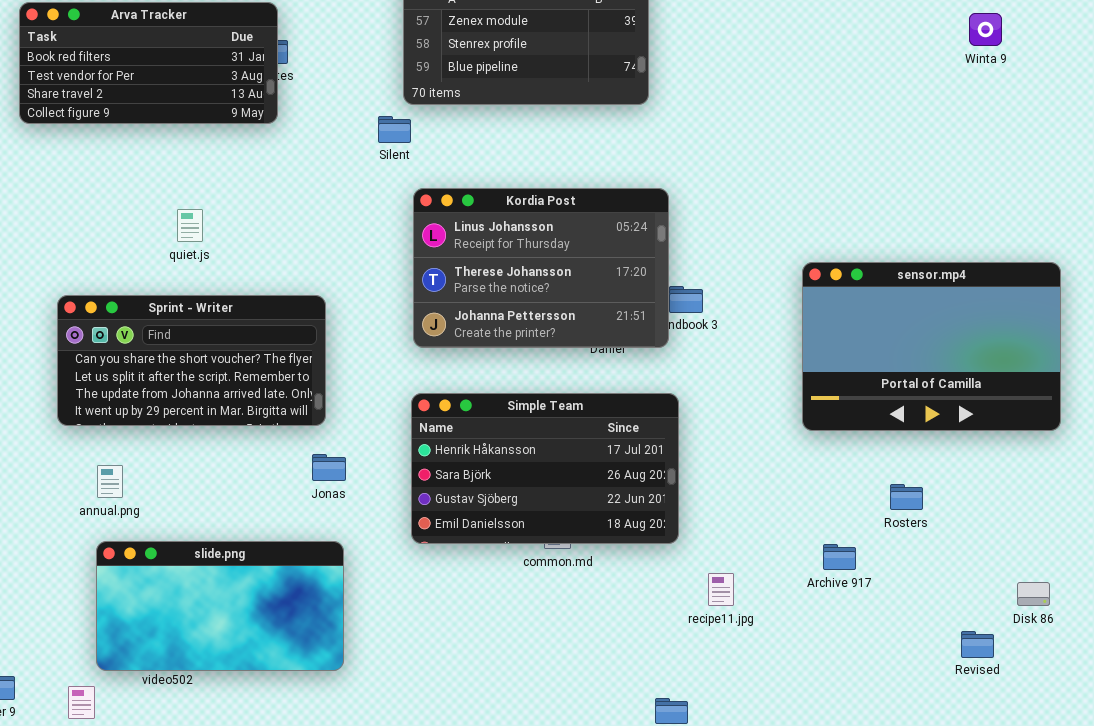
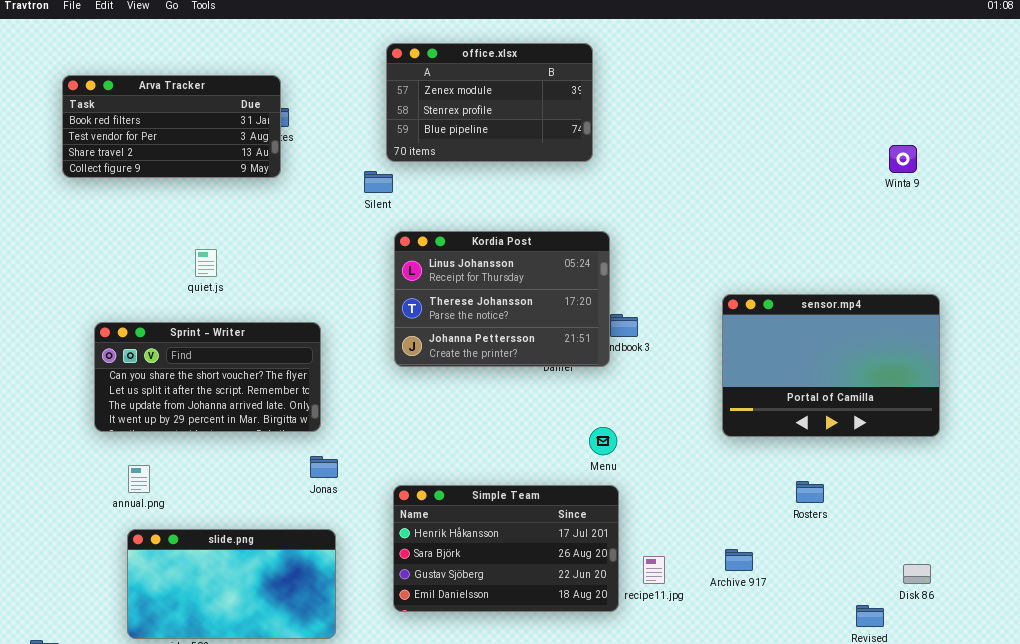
Winta 9: [969,13,1002,46] -> [889,145,917,173], moved
Simple Team: [411,393,679,544] -> [393,485,619,612], moved
Archive 917: [823,544,856,570] -> [725,549,753,571], moved

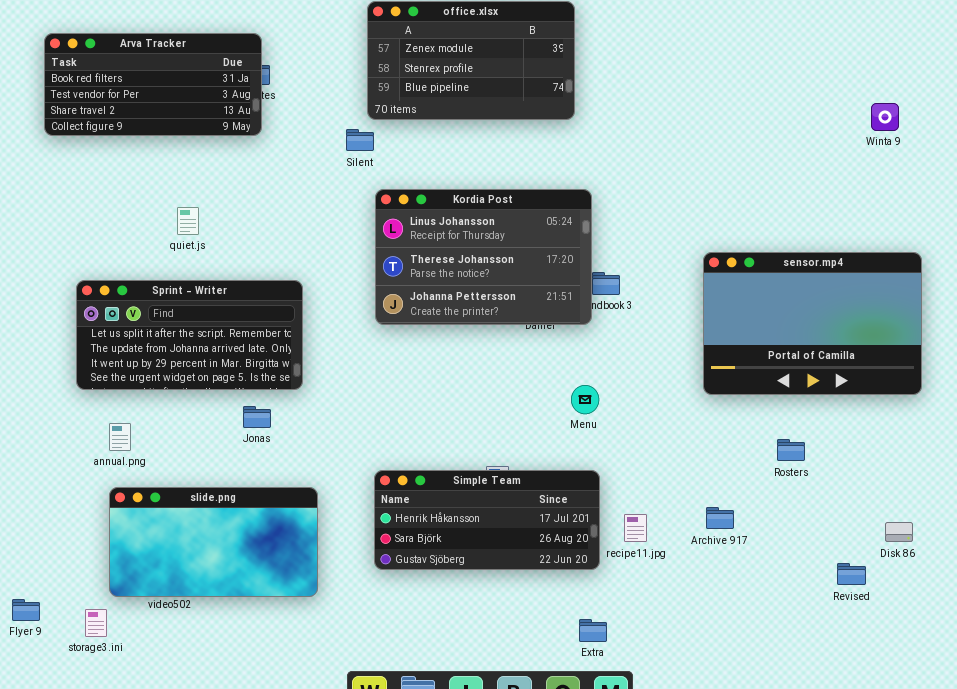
Sprint - Writer: [94,322,321,432] -> [76,280,303,390], scrolled down 1 row
Jonas: [310,456,338,478] -> [243,406,271,428], moved
Simple Team: [393,485,619,612] -> [374,470,600,570], resized

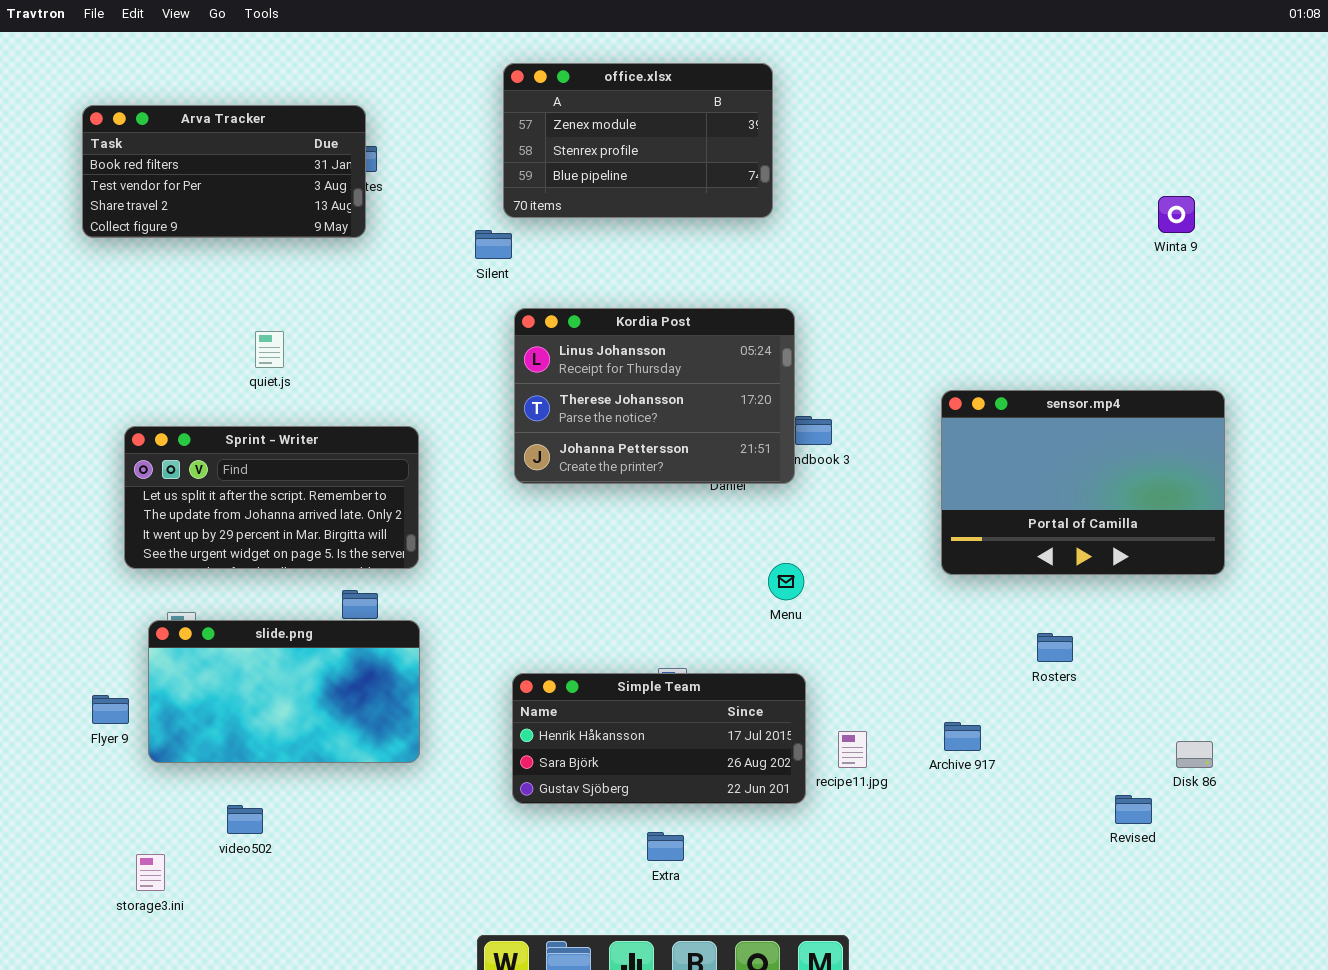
slide.png: [109,487,318,597] -> [148,620,420,763], moved
Flyer 9: [12,599,40,621] -> [92,695,129,724], moved
Extra: [579,619,607,642] -> [647,832,684,861], moved

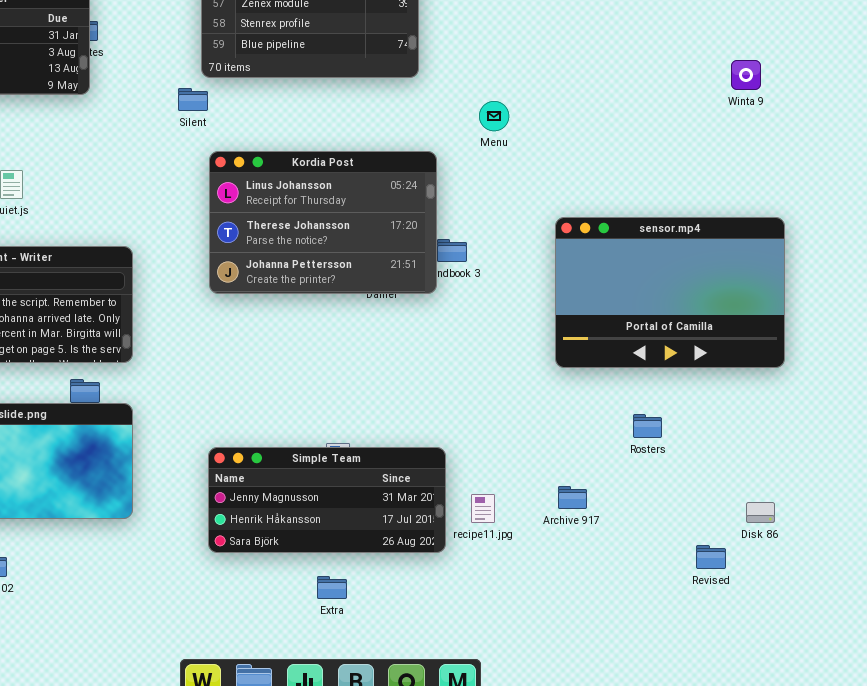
Menu: [768,563,804,600] -> [479,101,509,131], moved
Simple Team: [512,673,806,804] -> [208,447,446,553], scrolled up 1 row

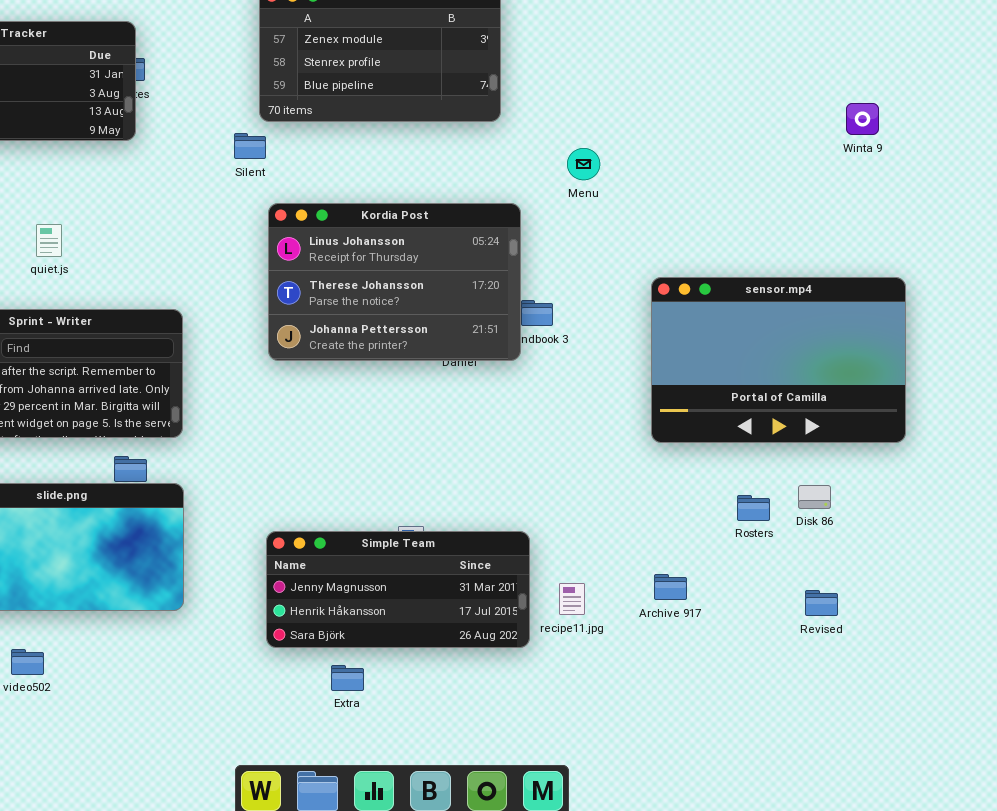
Disk 86: [746,502,775,523] -> [798,485,831,509], moved
Revised: [696,545,726,569] -> [805,590,838,616], moved
Extra: [317,576,347,599] -> [331,665,364,691], moved

